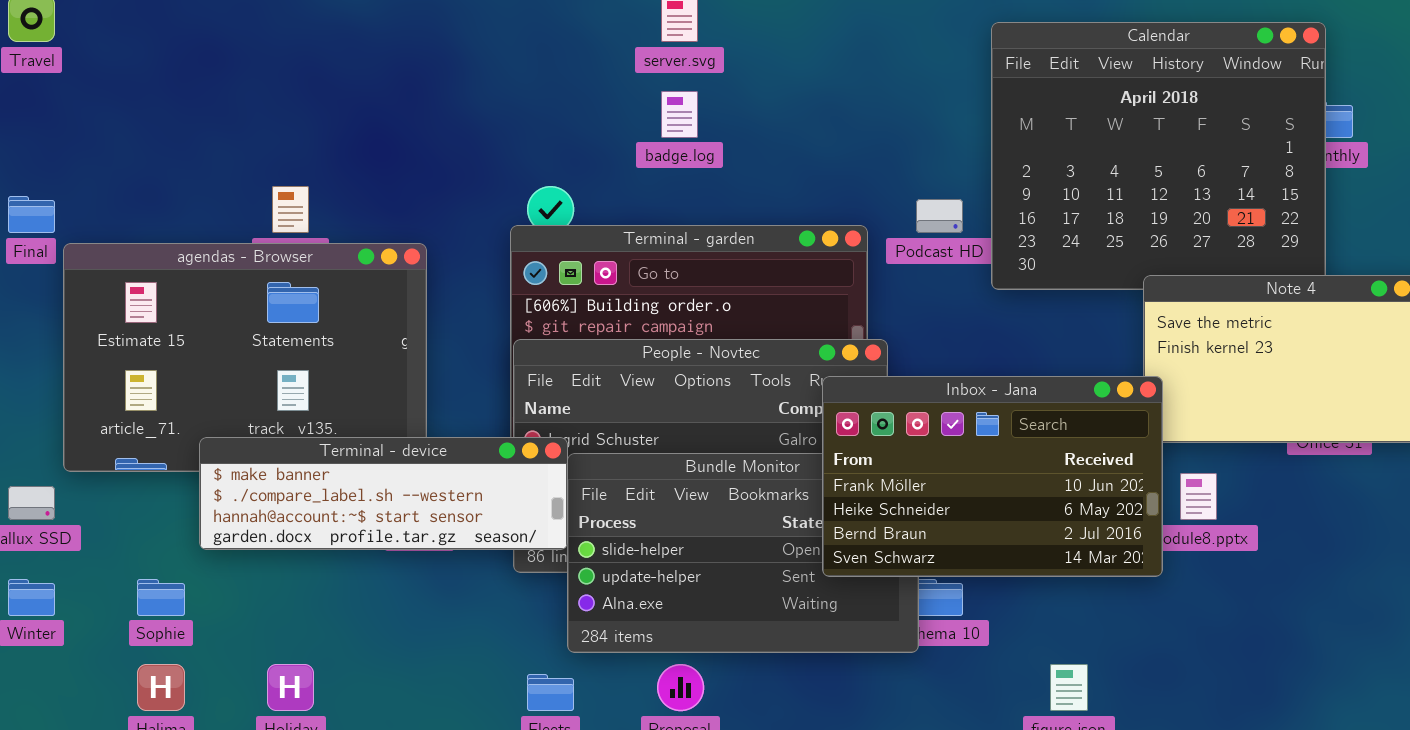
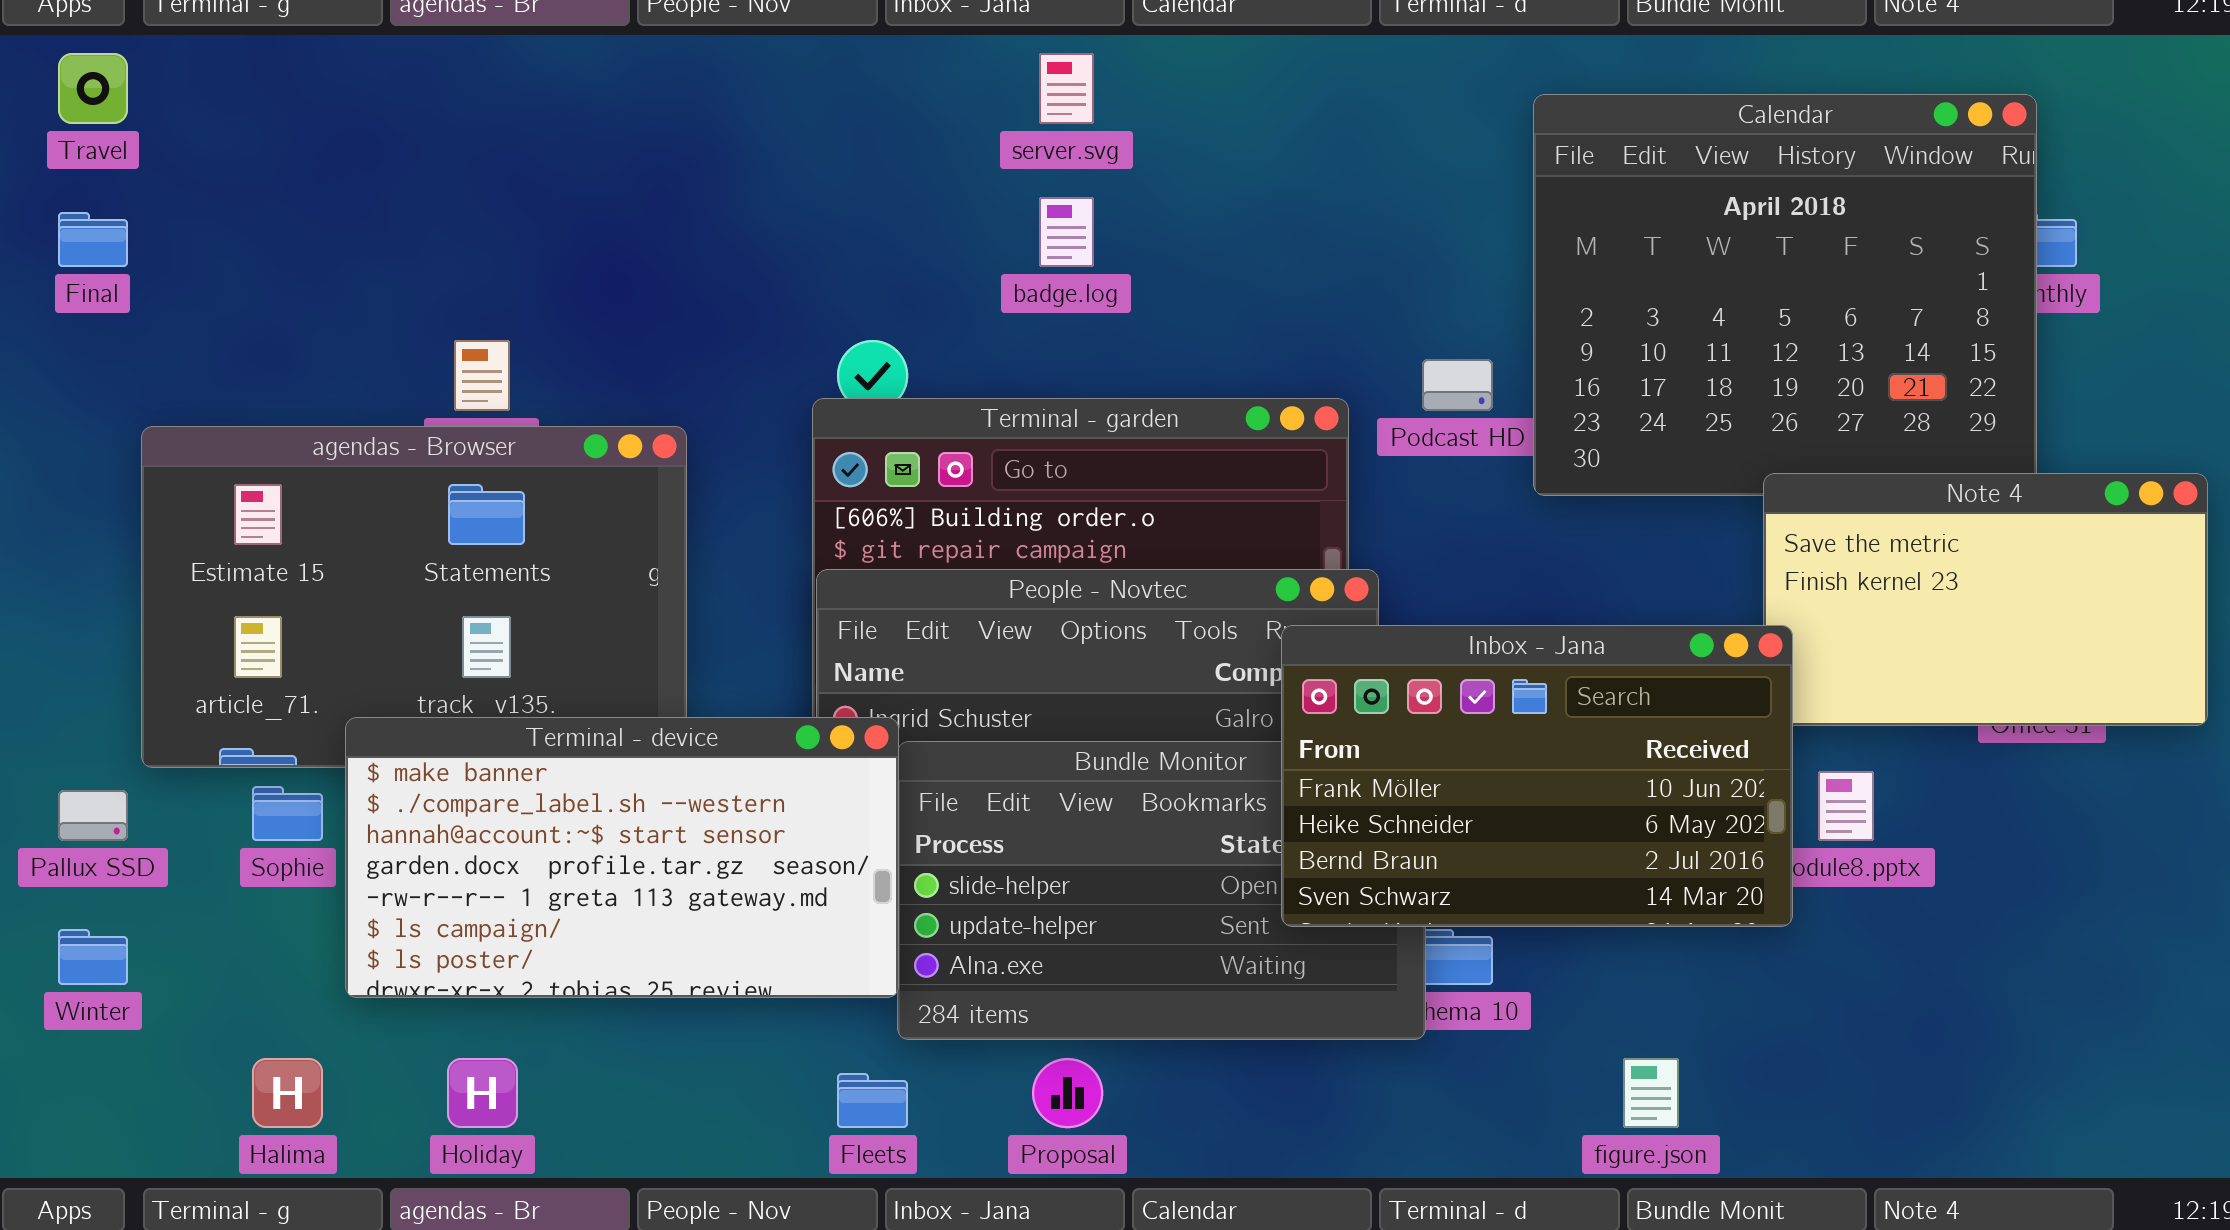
Final: [8,196,55,233] -> [58,212,128,267], moved
Terminal - device: [199,437,568,550] -> [345,717,899,998], resized
Sophie: [137,579,185,616] -> [252,786,323,841], moved

